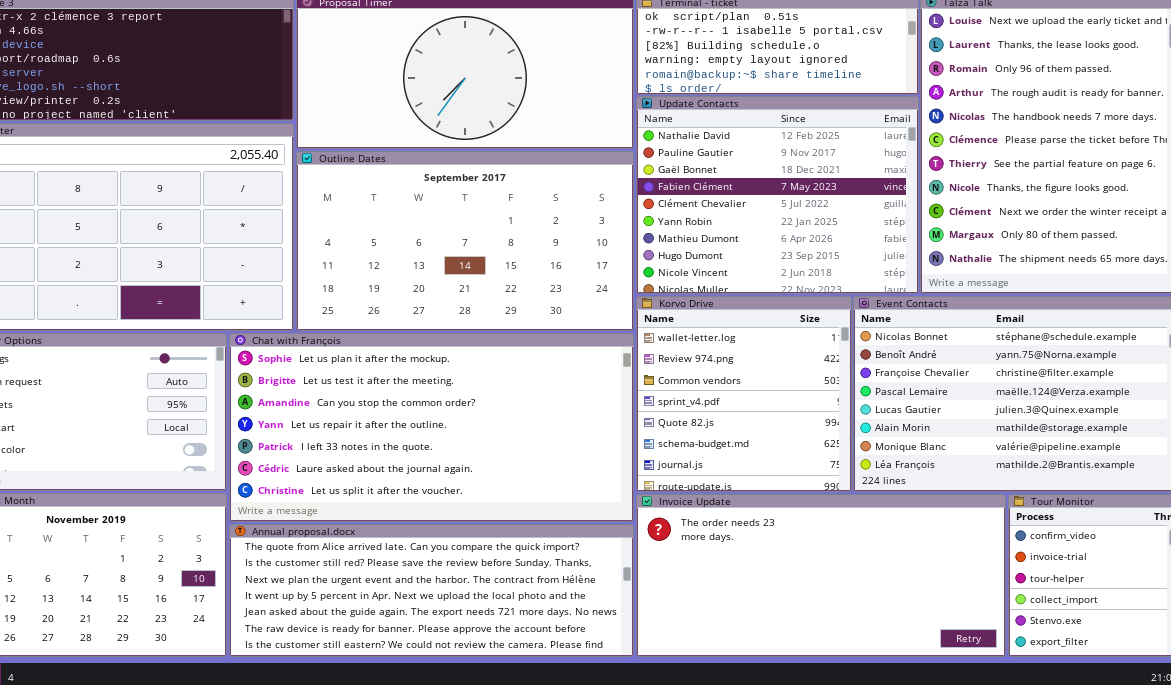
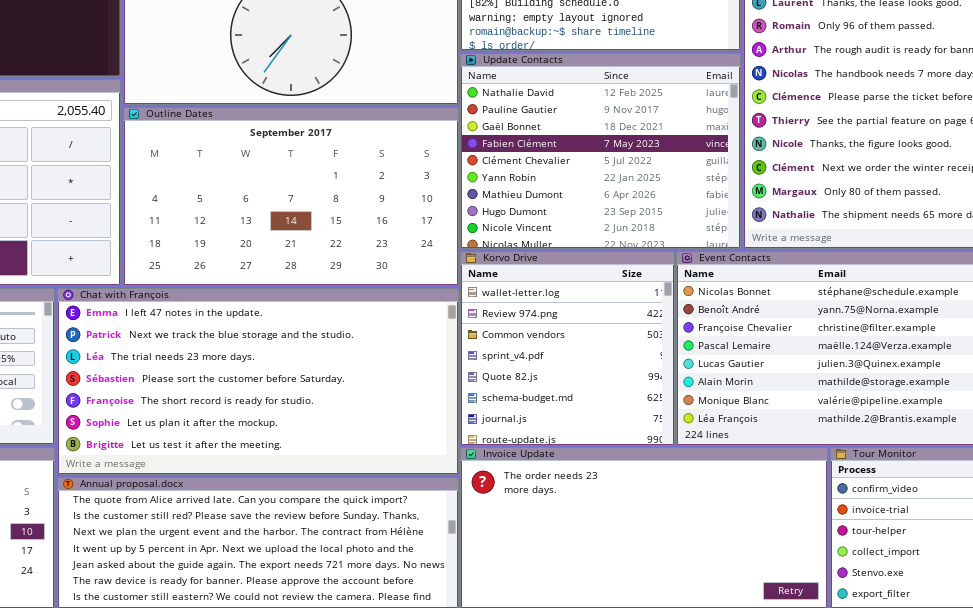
Chat with François: [229,333,634,522] -> [57,288,459,475], scrolled up 5 rows

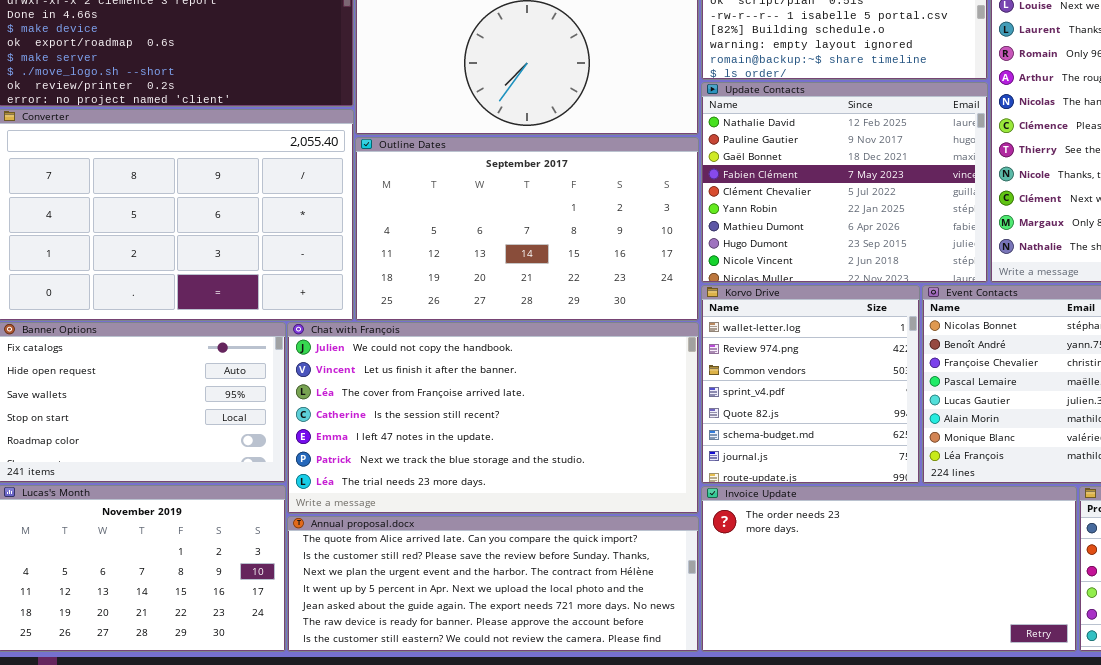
Chat with François: [57,288,459,475] -> [287,322,699,514], scrolled up 4 rows

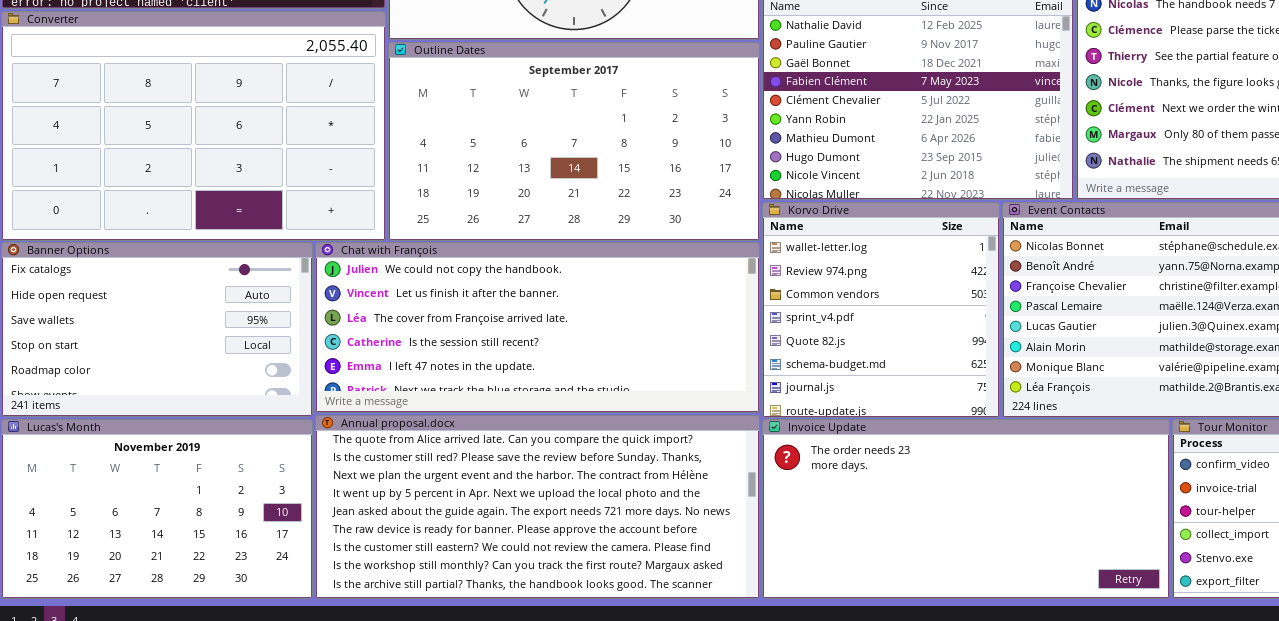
Chat with François: [287,322,699,514] -> [315,242,760,413], resized
Annual proposal.docx: [287,516,699,652] -> [315,415,760,599], resized

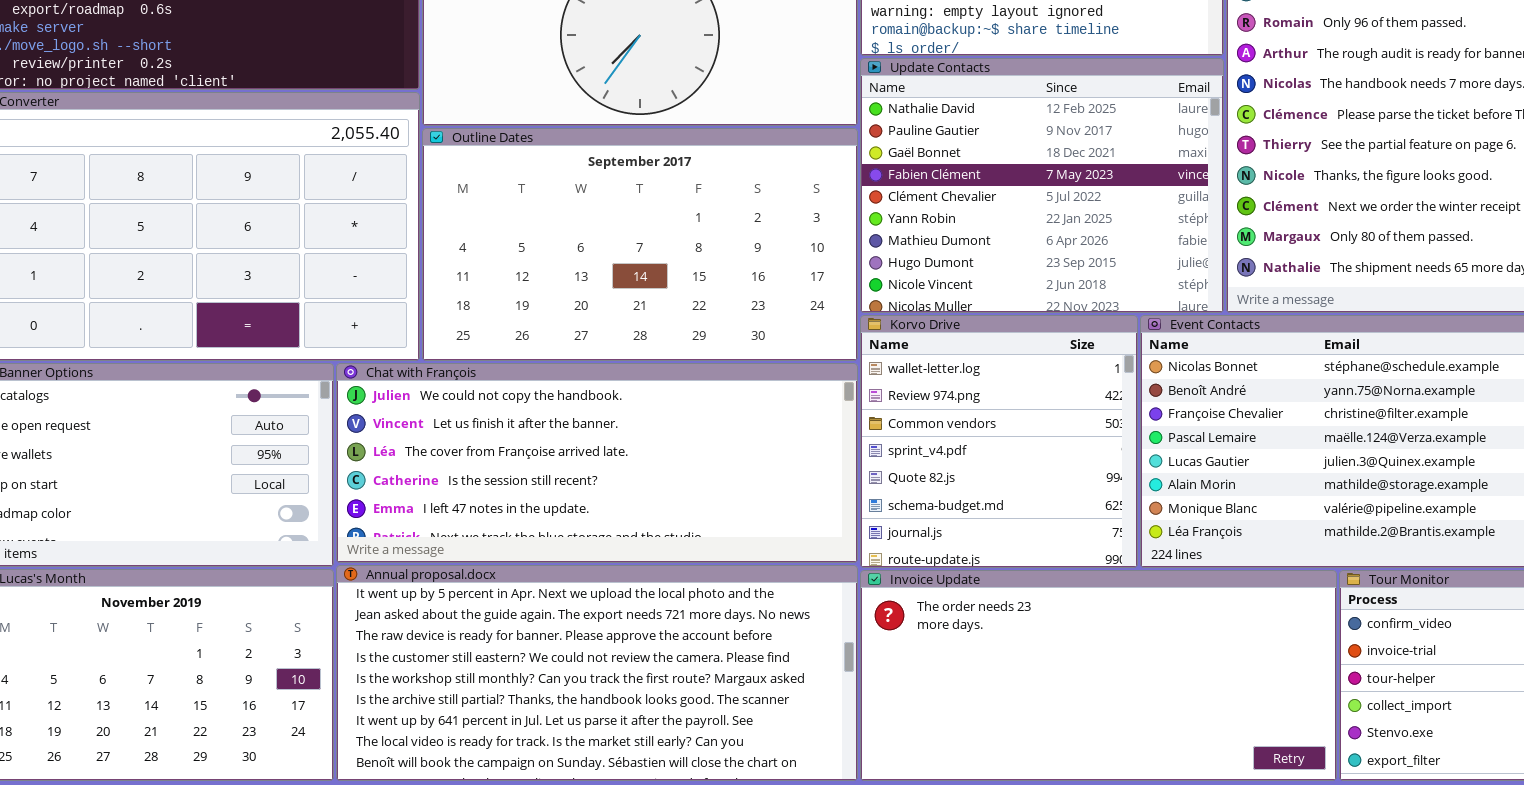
Annual proposal.docx: [315,415,760,599] -> [336,565,858,781], scrolled down 3 rows

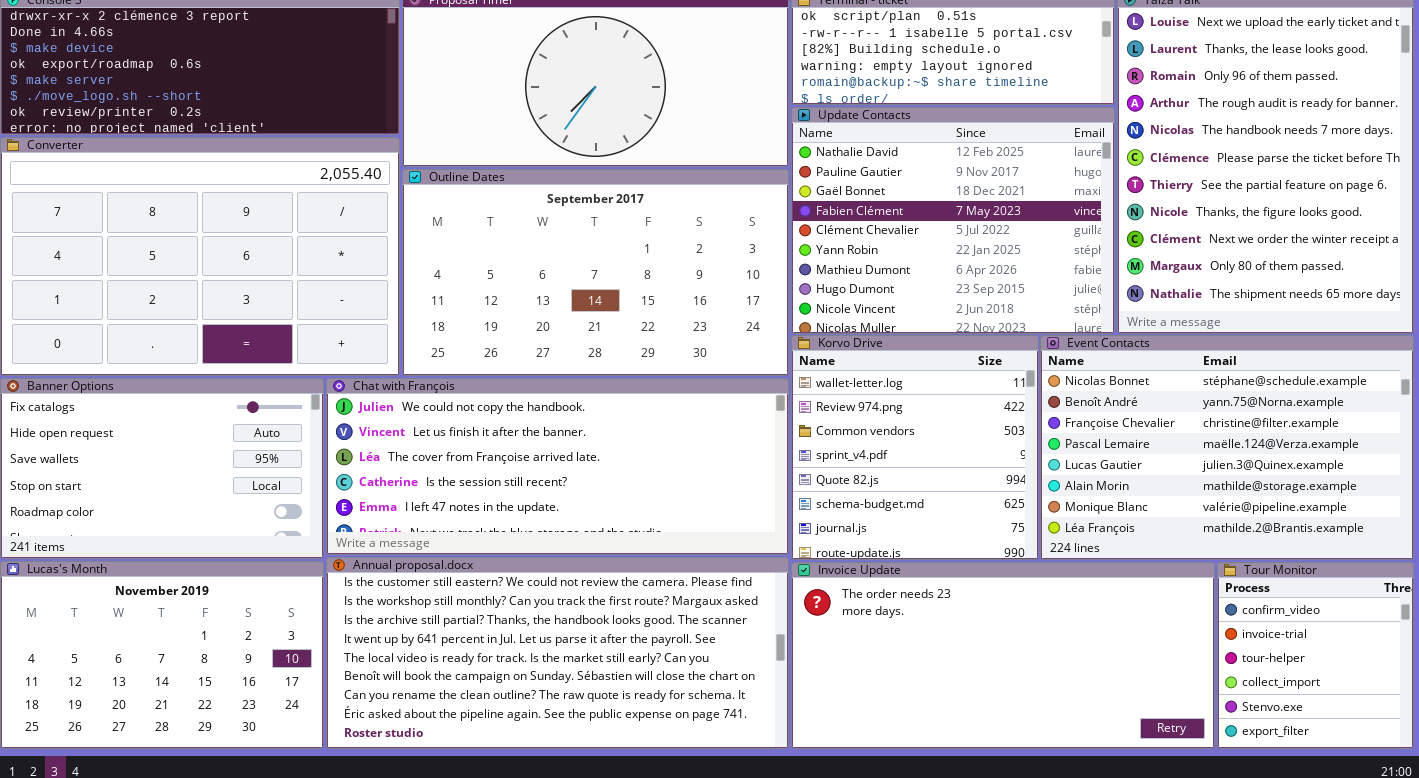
Annual proposal.docx: [336,565,858,781] -> [326,557,789,749], scrolled down 3 rows

